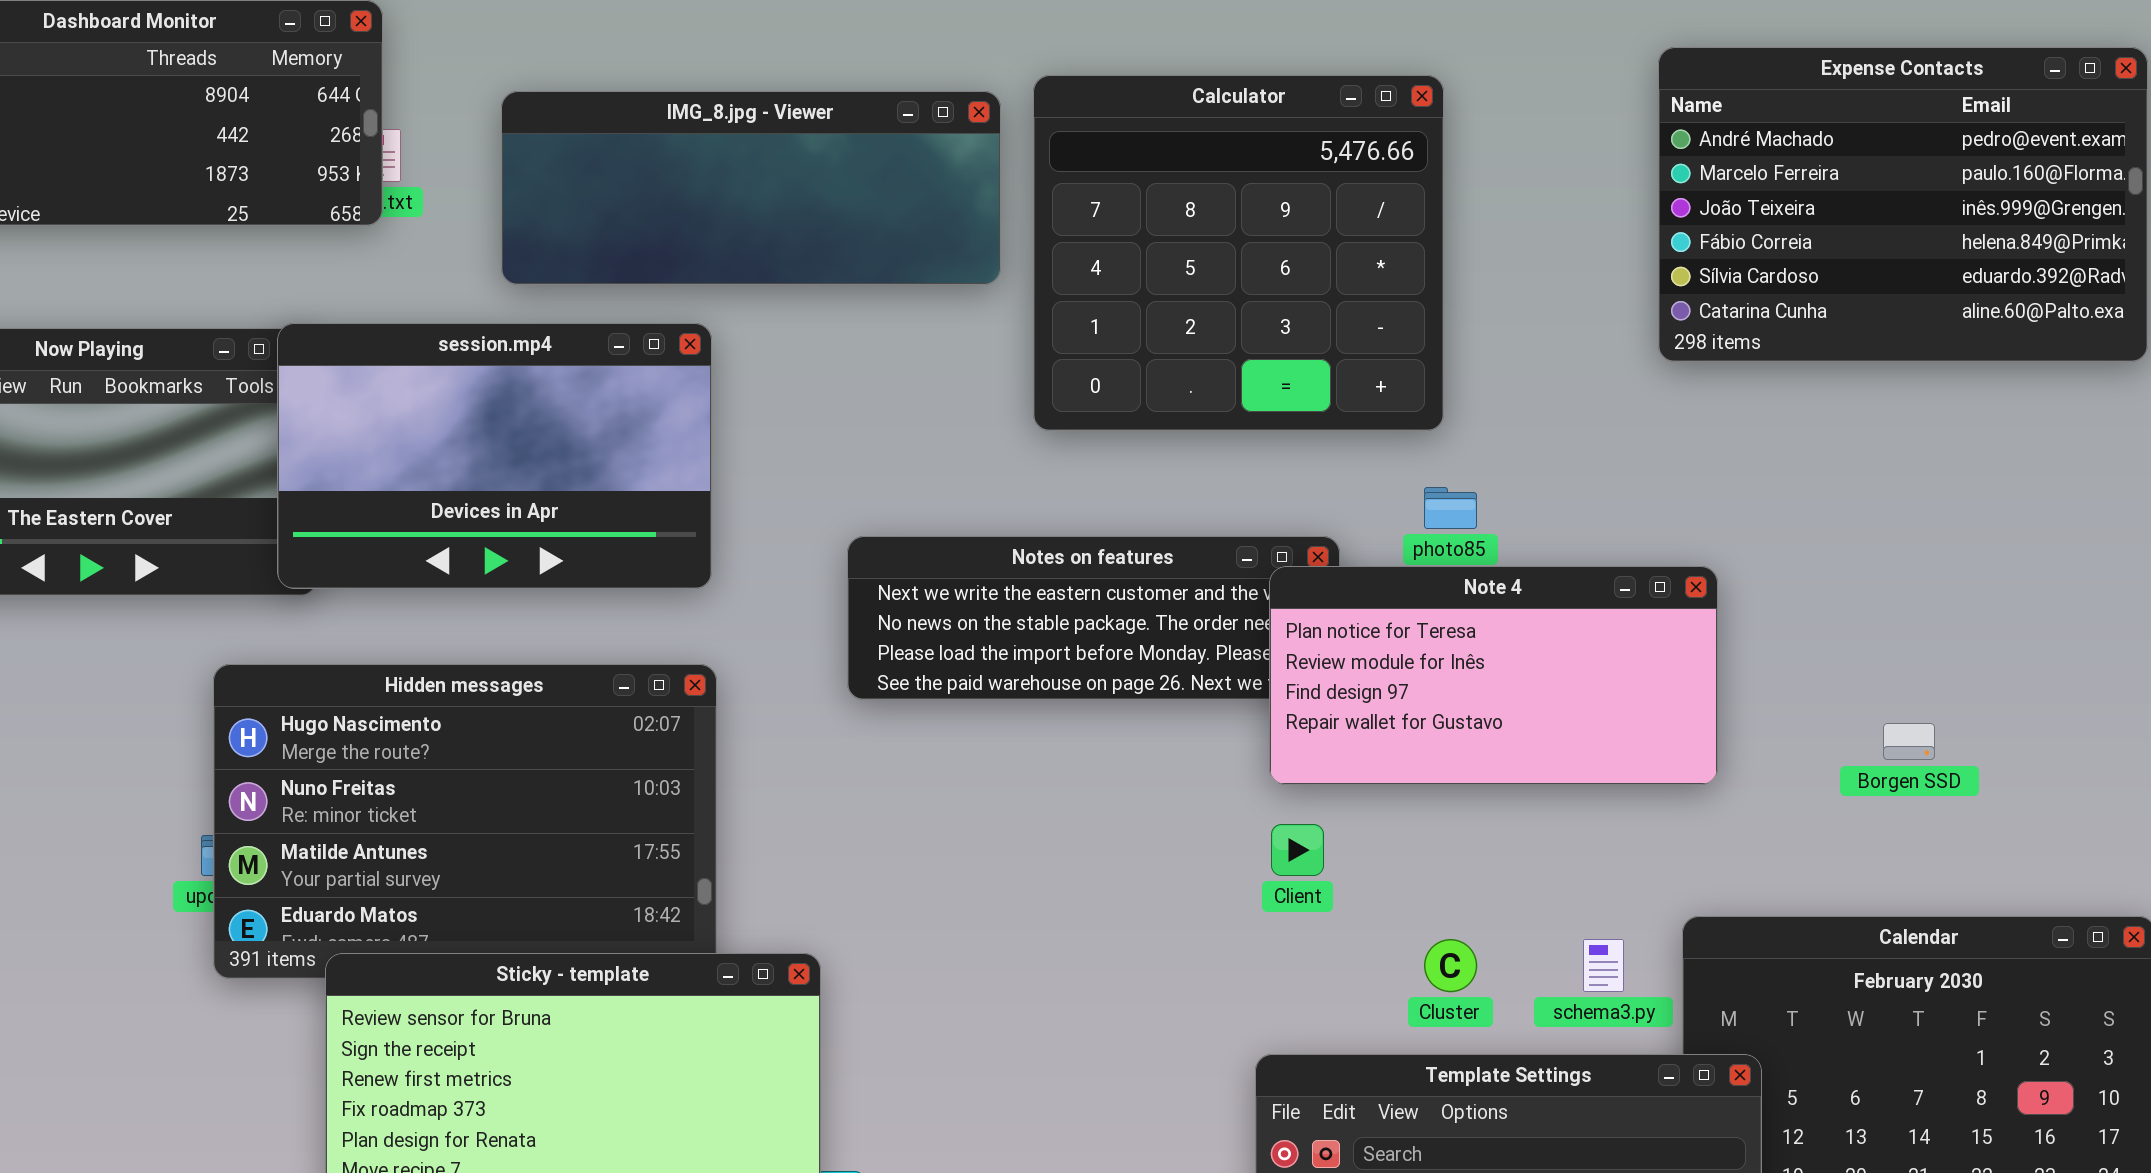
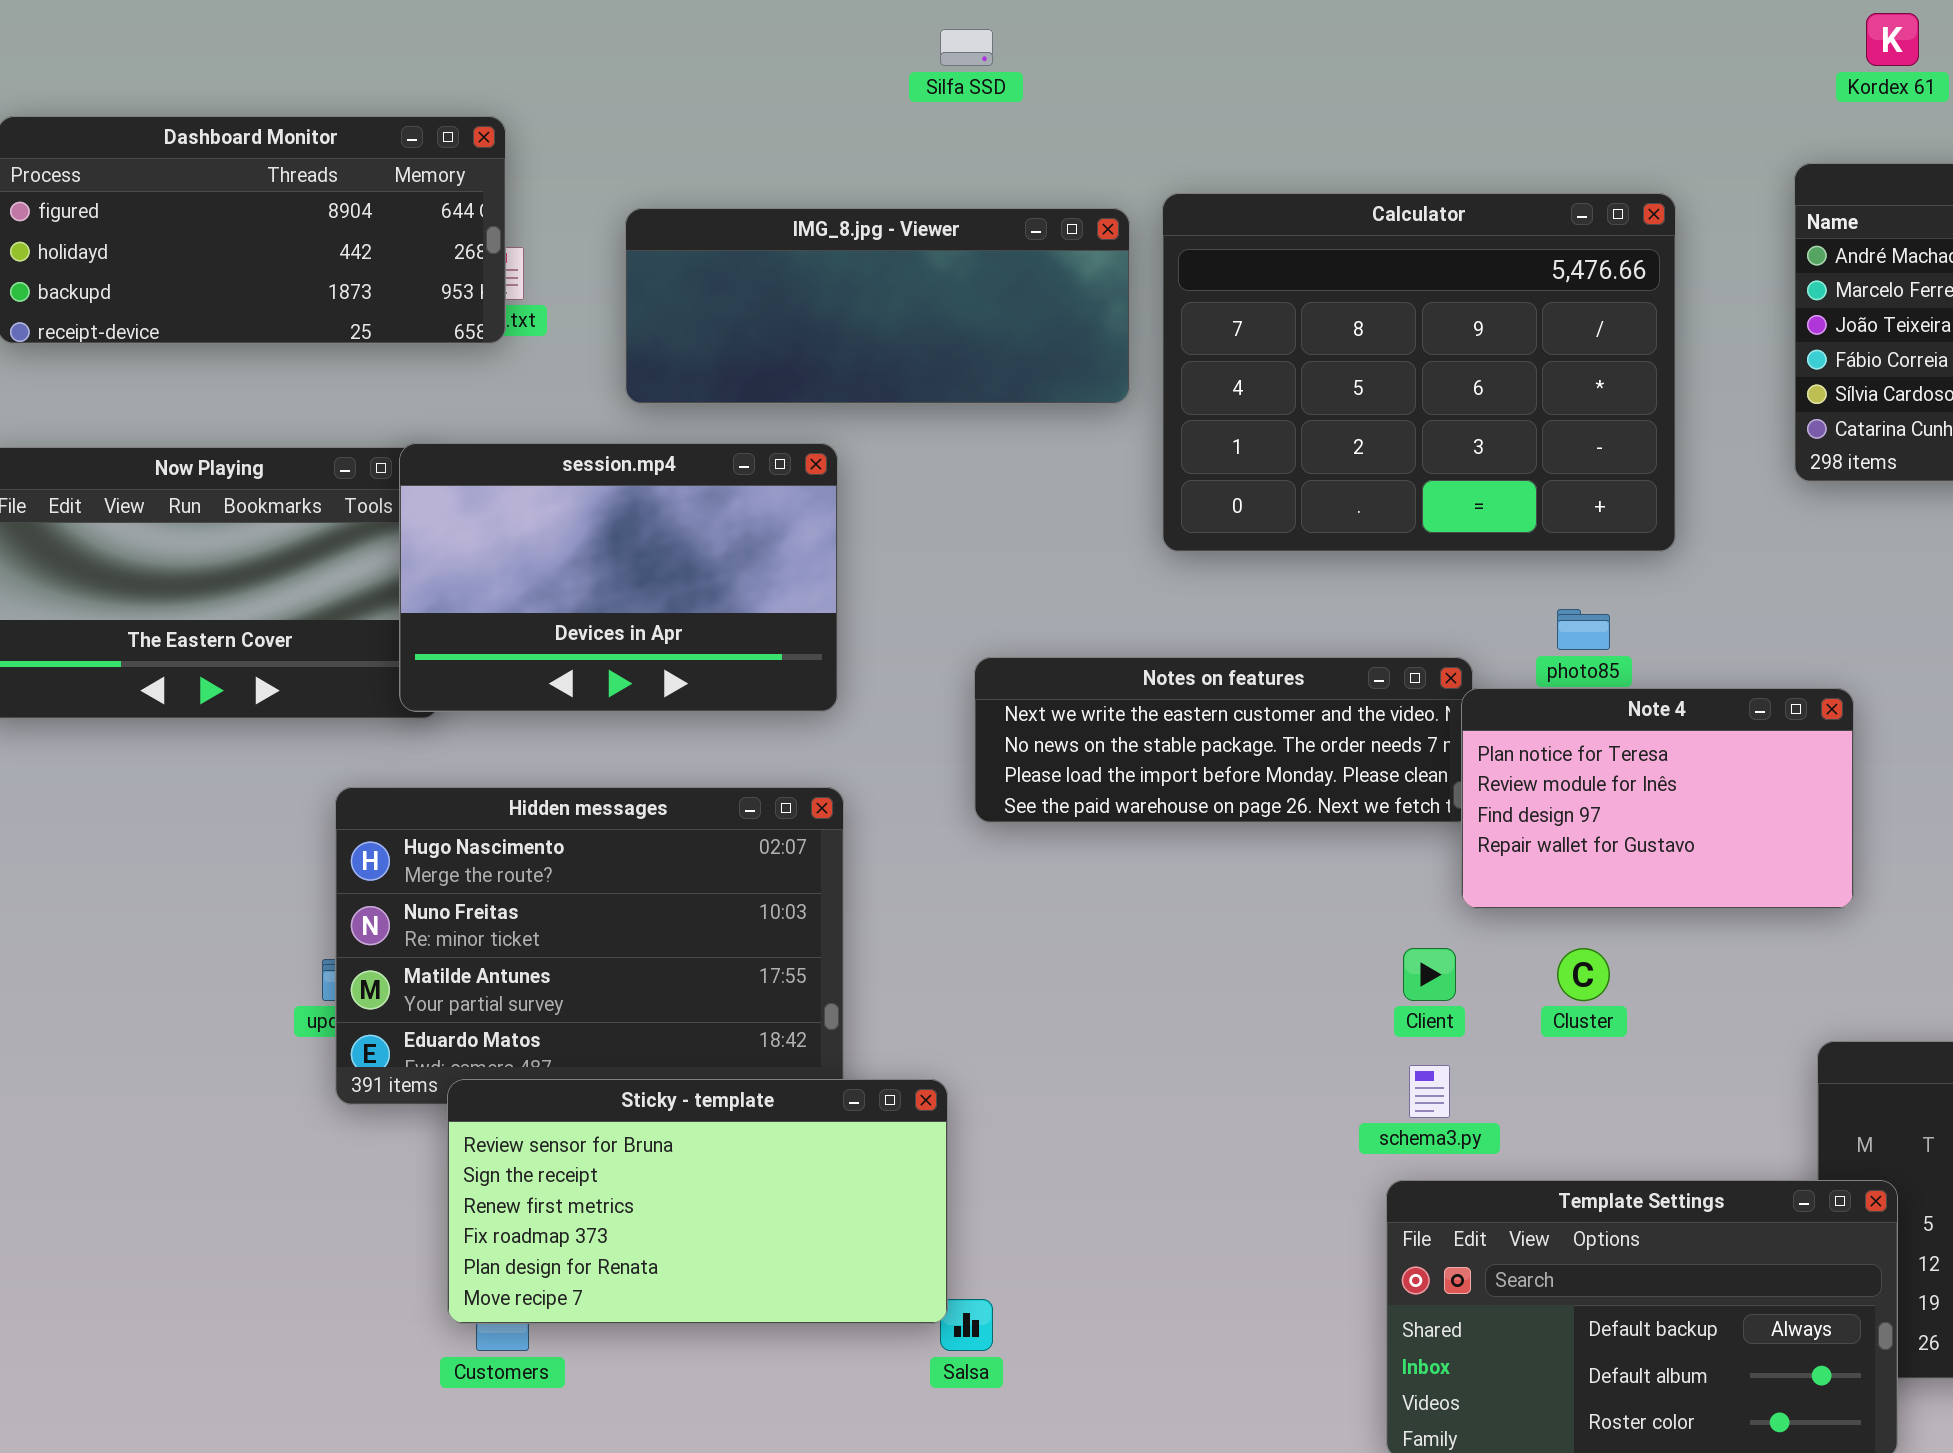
Calculator: [1033,75,1444,431] -> [1162,193,1676,552], resized
Note 4: [1269,566,1718,785] -> [1461,688,1854,909], resized
Cluster: [1424,939,1477,992] -> [1557,948,1610,1001], moved
schema3.py: [1583,939,1624,992] -> [1409,1065,1450,1118], moved

